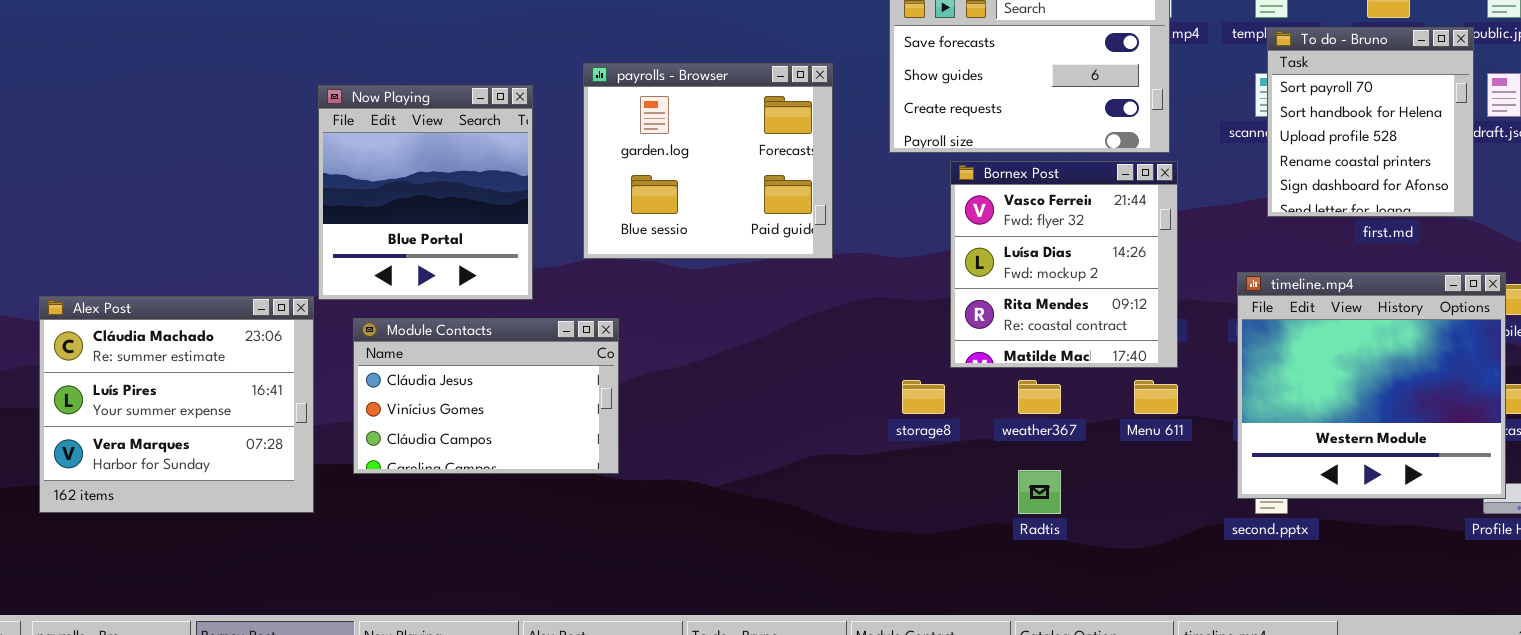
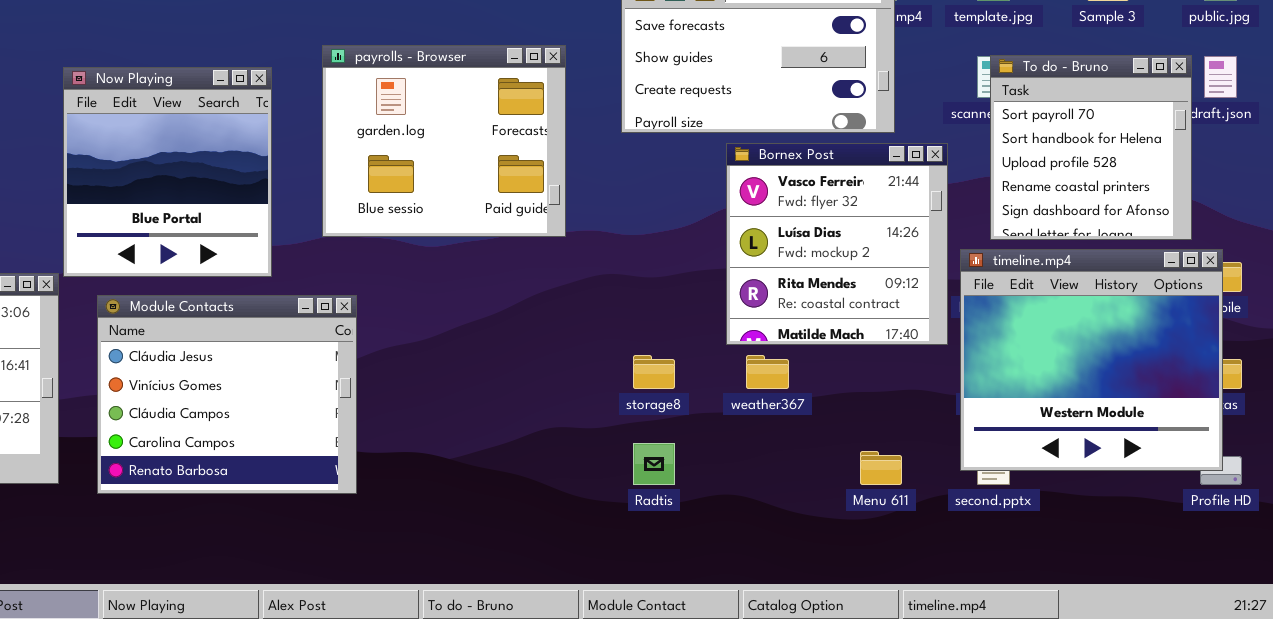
To do - Bruno: [1267,27,1474,217] -> [990,55,1192,240], moved
Bornex Post: [950,161,1178,368] -> [726,143,948,345], moved
Module Contacts: [353,318,619,474] -> [97,295,357,494], resized
Menu 611: [1134,380,1178,414] -> [860,451,902,485], moved
Radtis: [1018,470,1061,514] -> [633,443,675,485], moved

